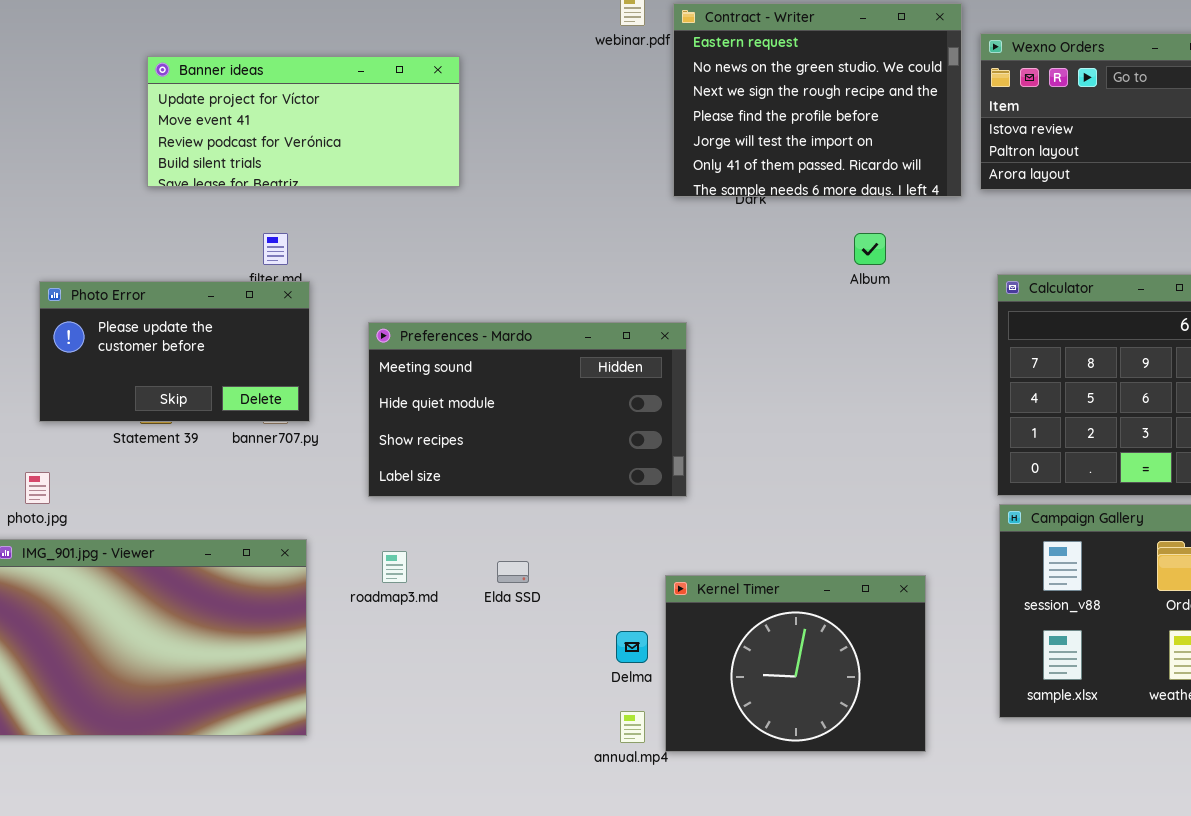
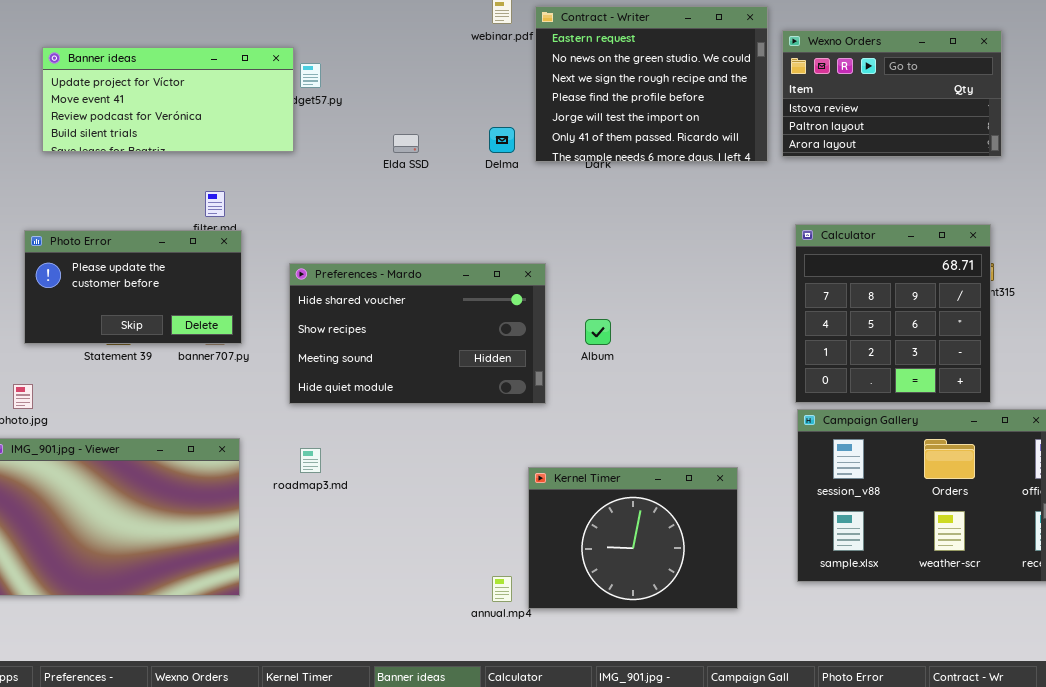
Banner ideas: [147,56,460,187] -> [42,47,294,152], moved
Album: [854,233,886,265] -> [585,319,611,345], moved
Preferences - Mardo: [368,322,687,497] -> [289,263,546,404], scrolled up 2 rows
Elda SSD: [497,561,529,583] -> [393,134,419,153], moved
Delma: [616,631,648,663] -> [489,127,515,153], moved

